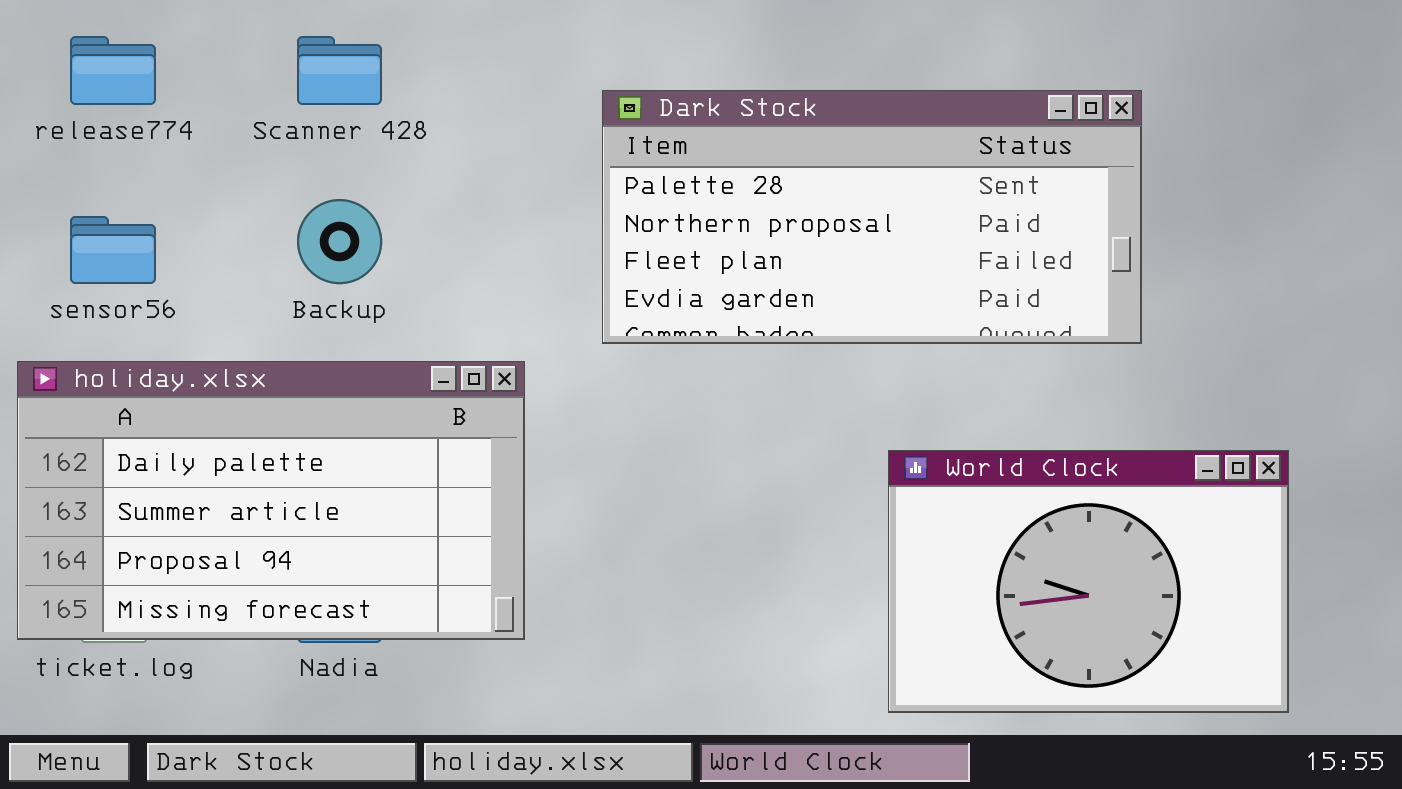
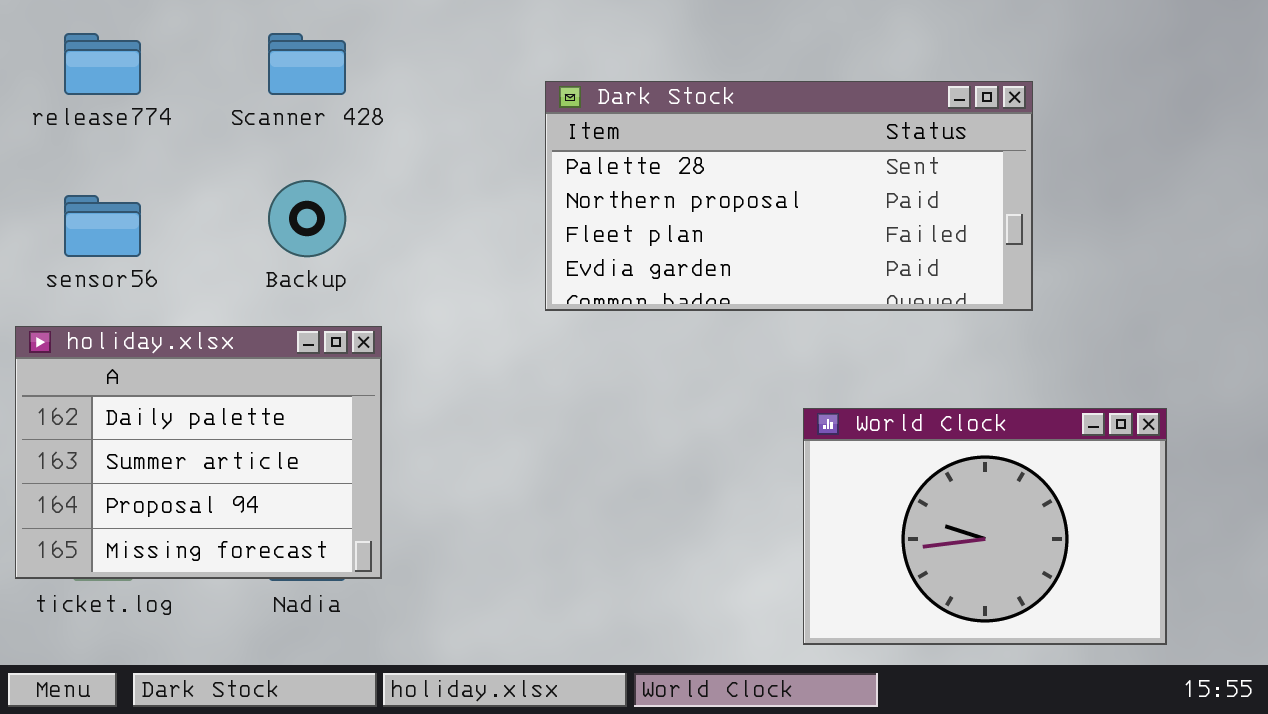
holiday.xlsx: [17,361,525,640] -> [15,326,382,579], resized

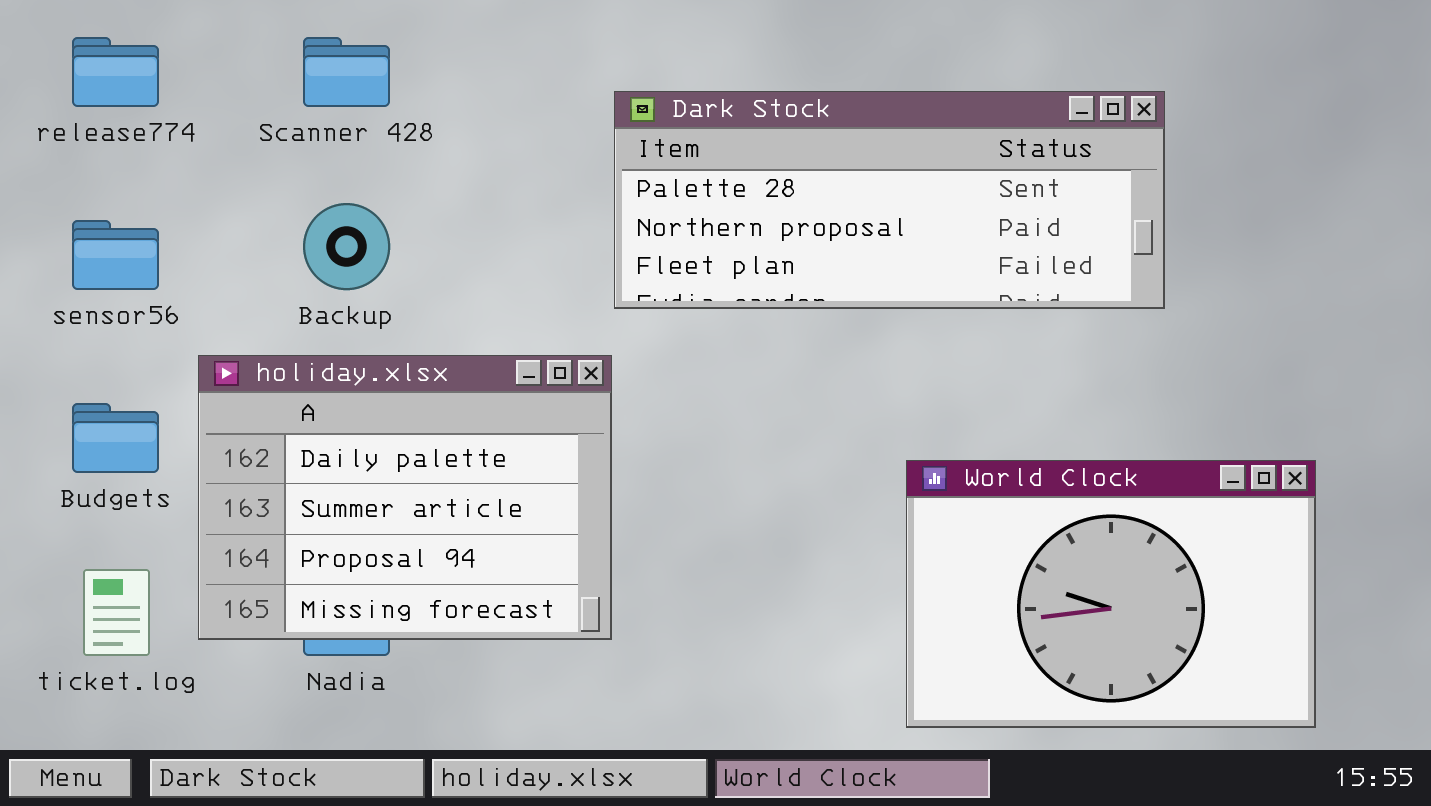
Dark Stock: [545,81,1033,311] -> [614,91,1165,309], resized
holiday.xlsx: [15,326,382,579] -> [198,355,612,640], moved

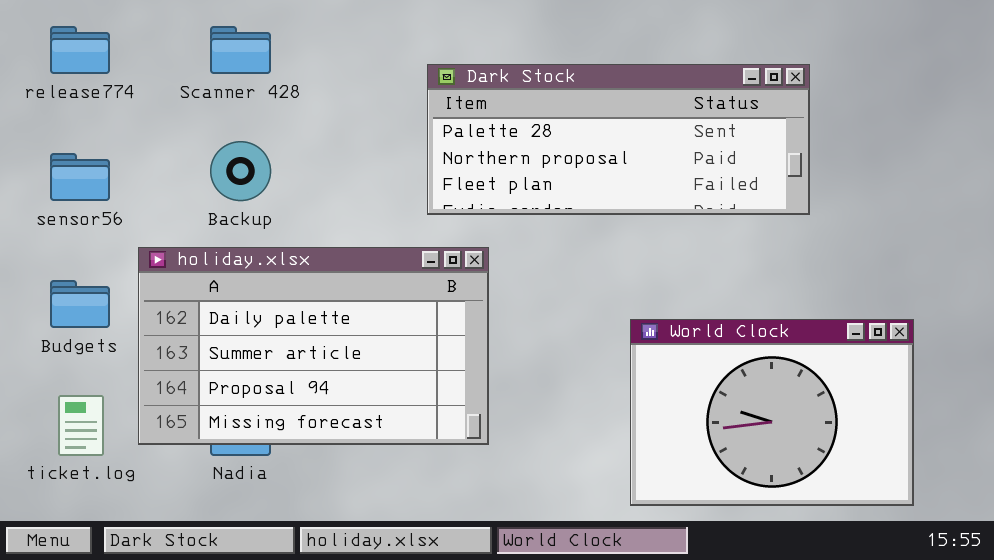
holiday.xlsx: [198,355,612,640] -> [138,247,489,445], resized

